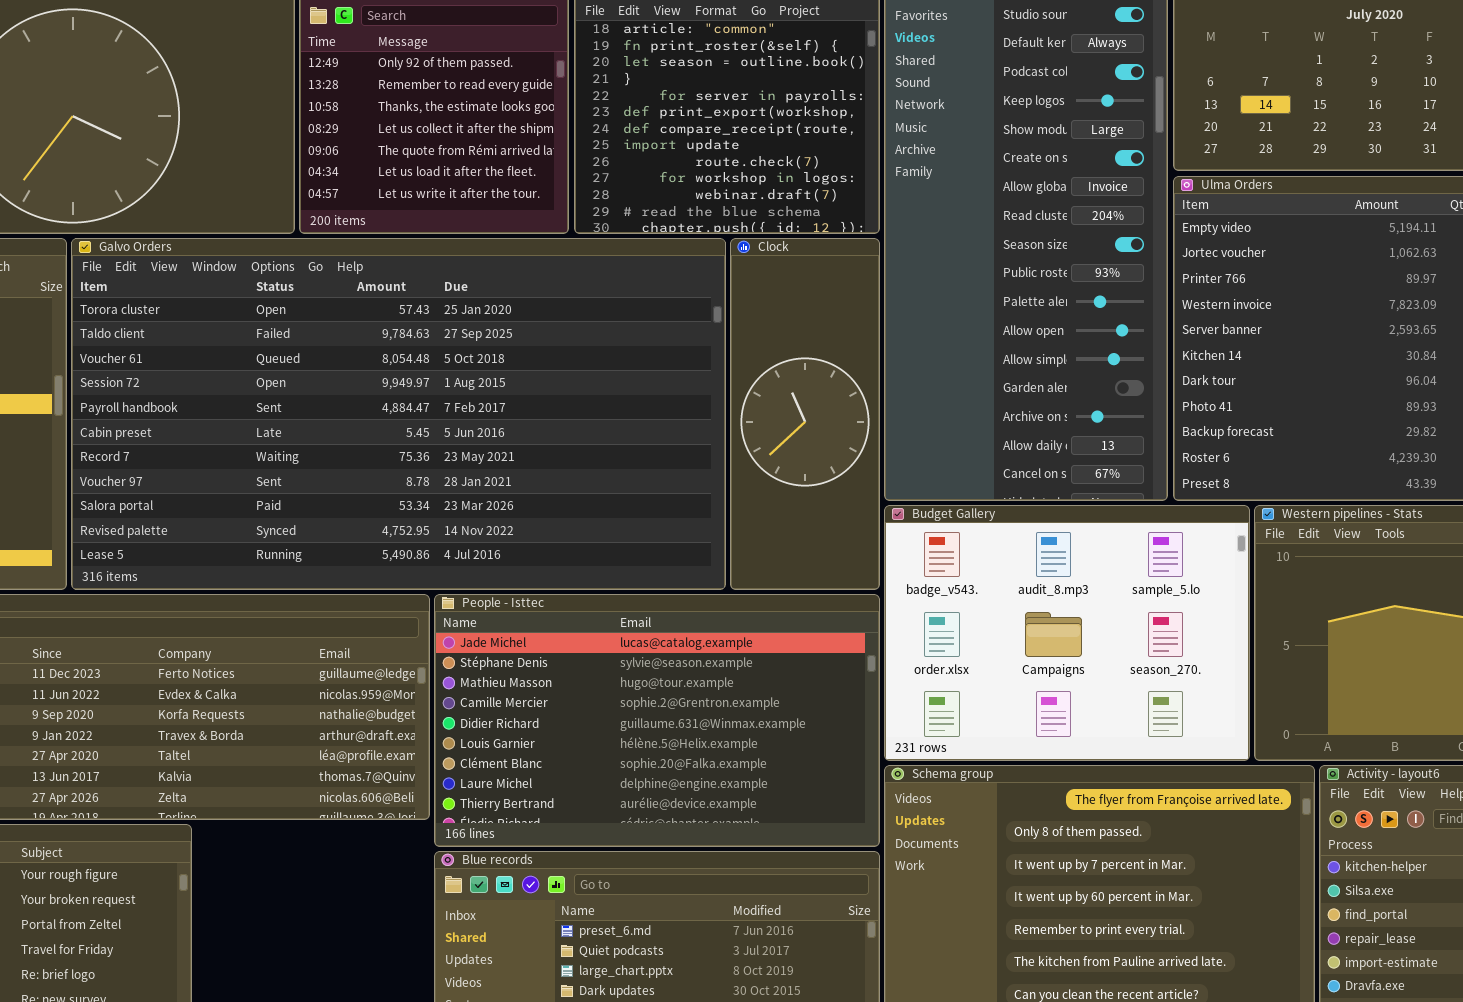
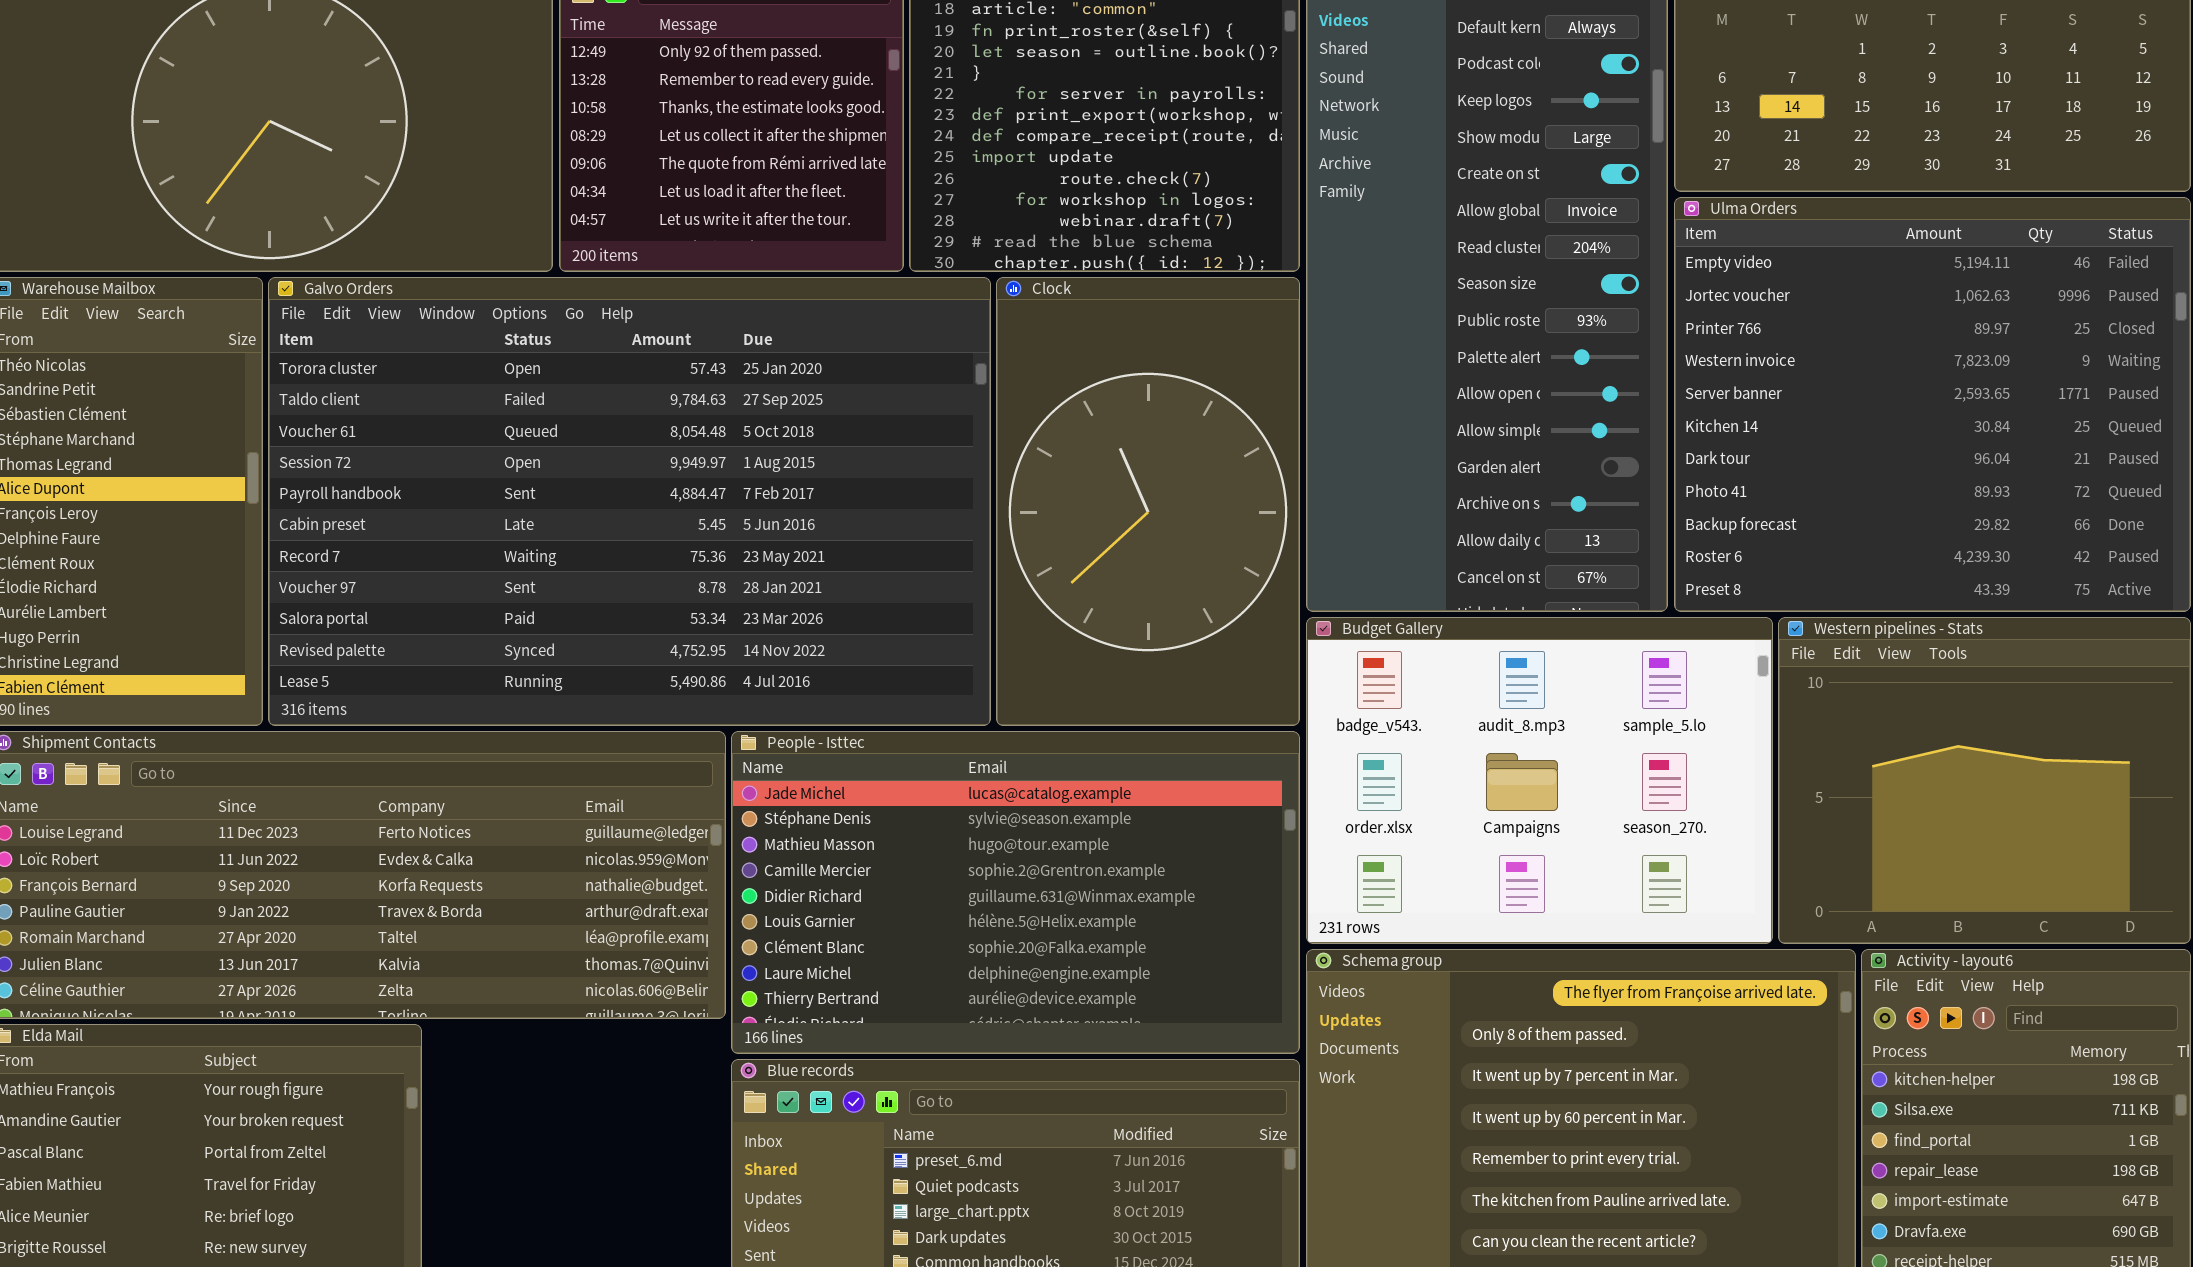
Galvo Orders: [71,238,726,590] -> [268,277,991,726], resized
Clock: [730,238,880,590] -> [996,277,1300,726], resized

